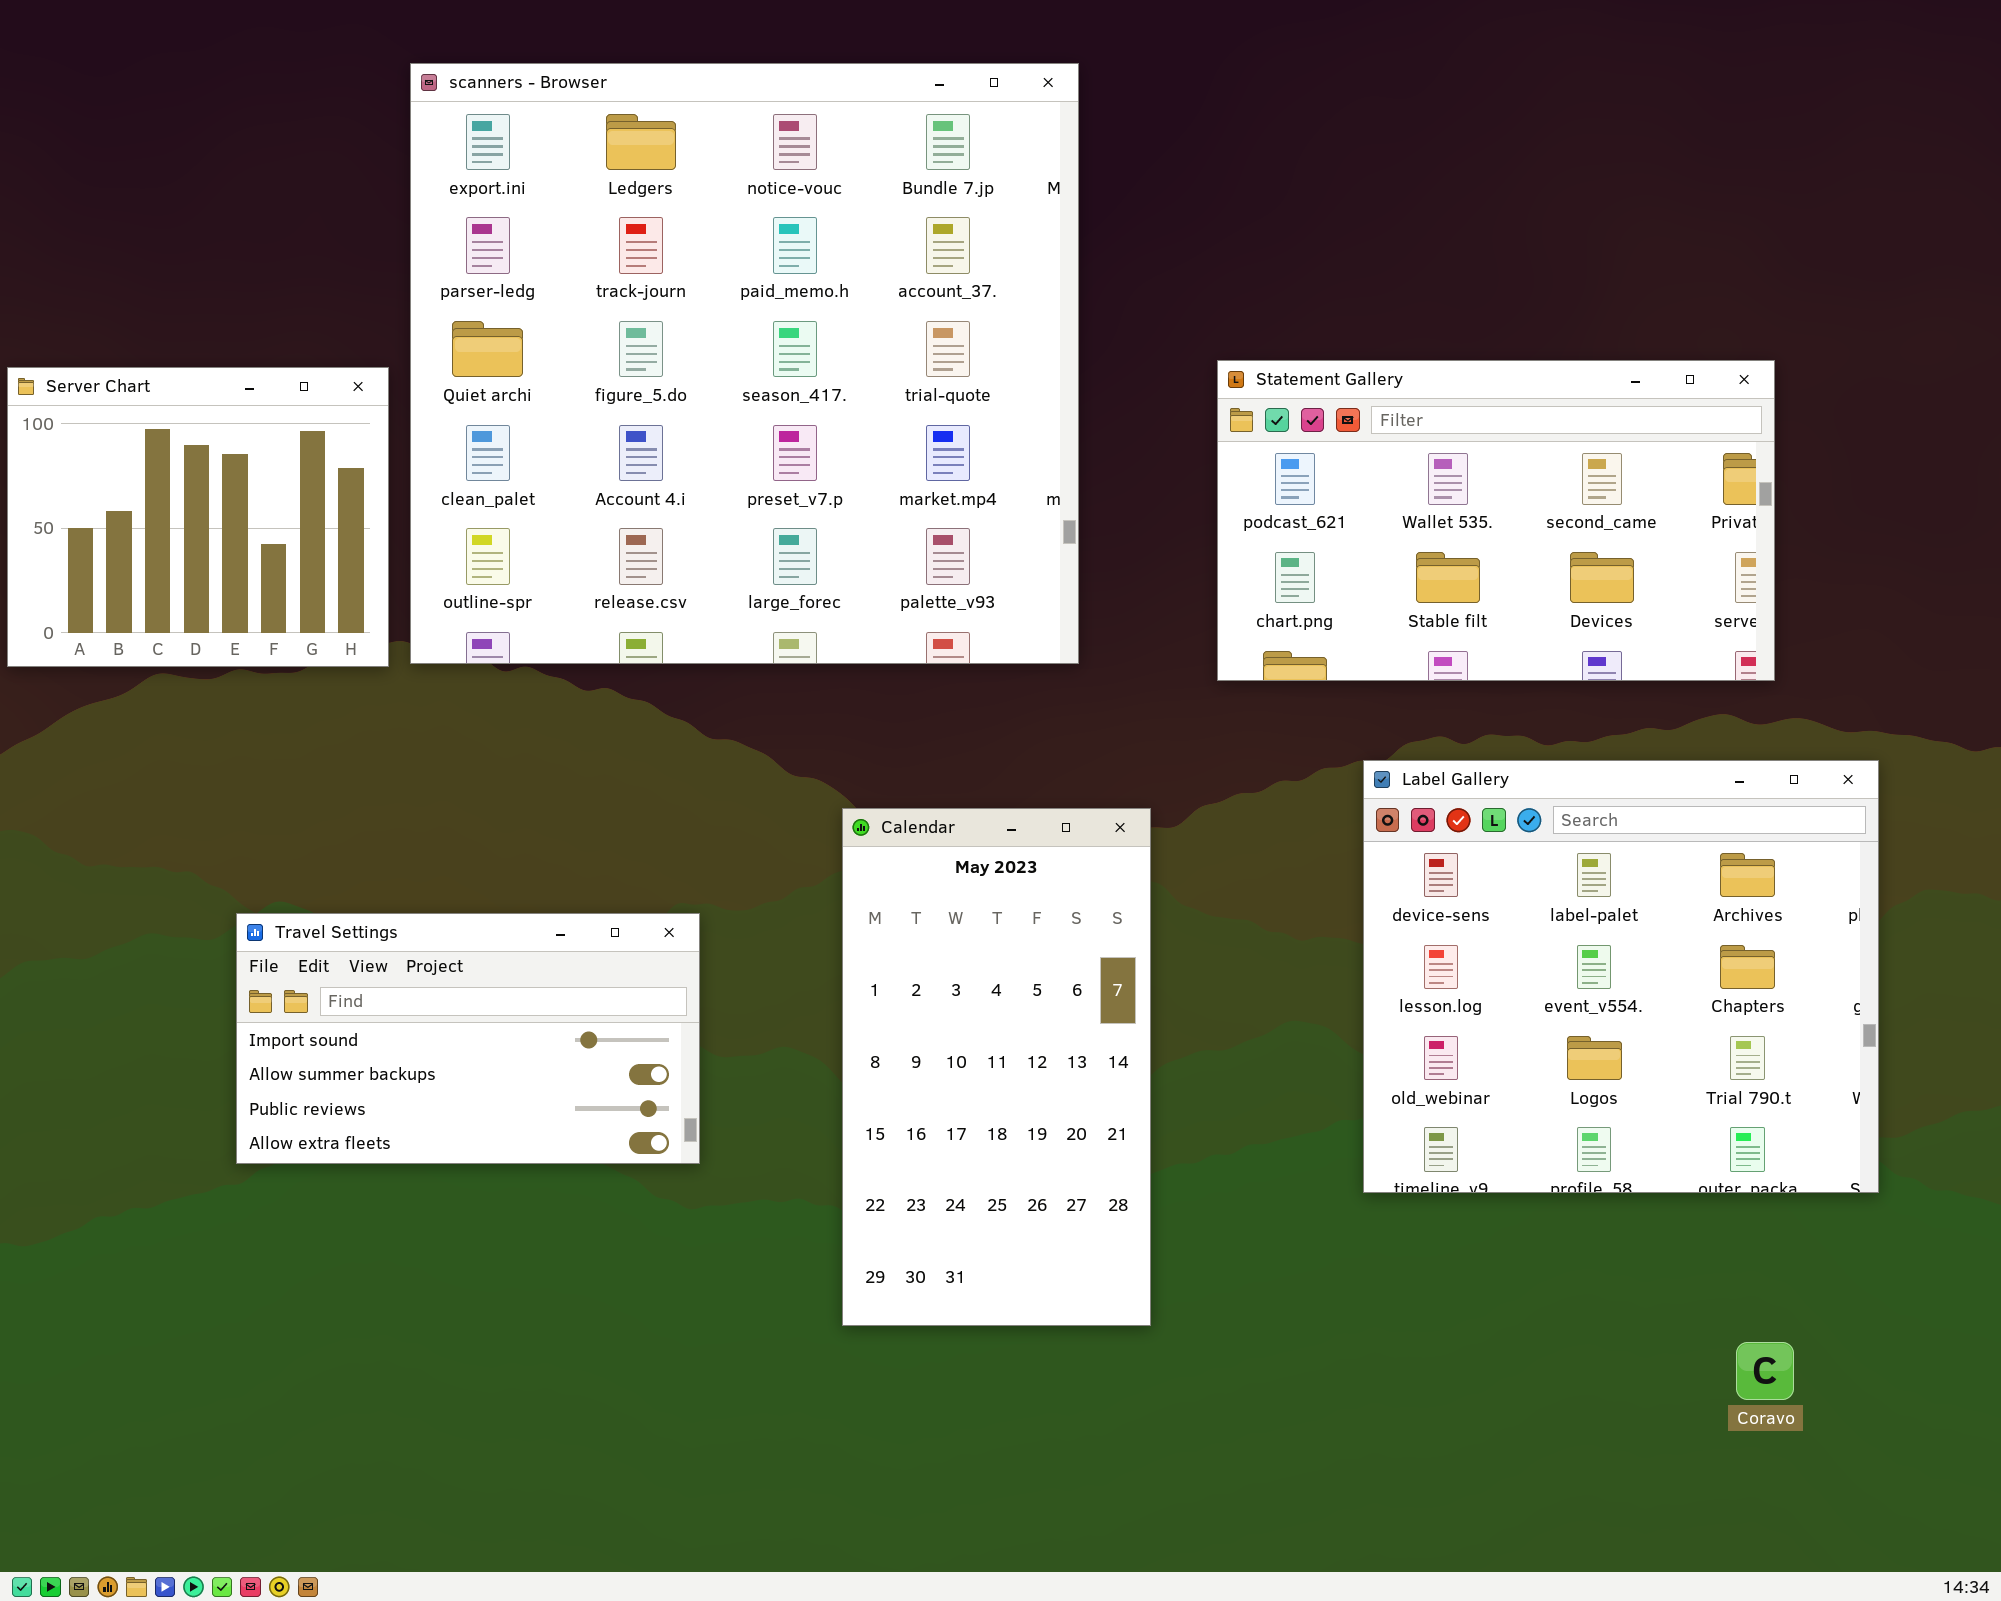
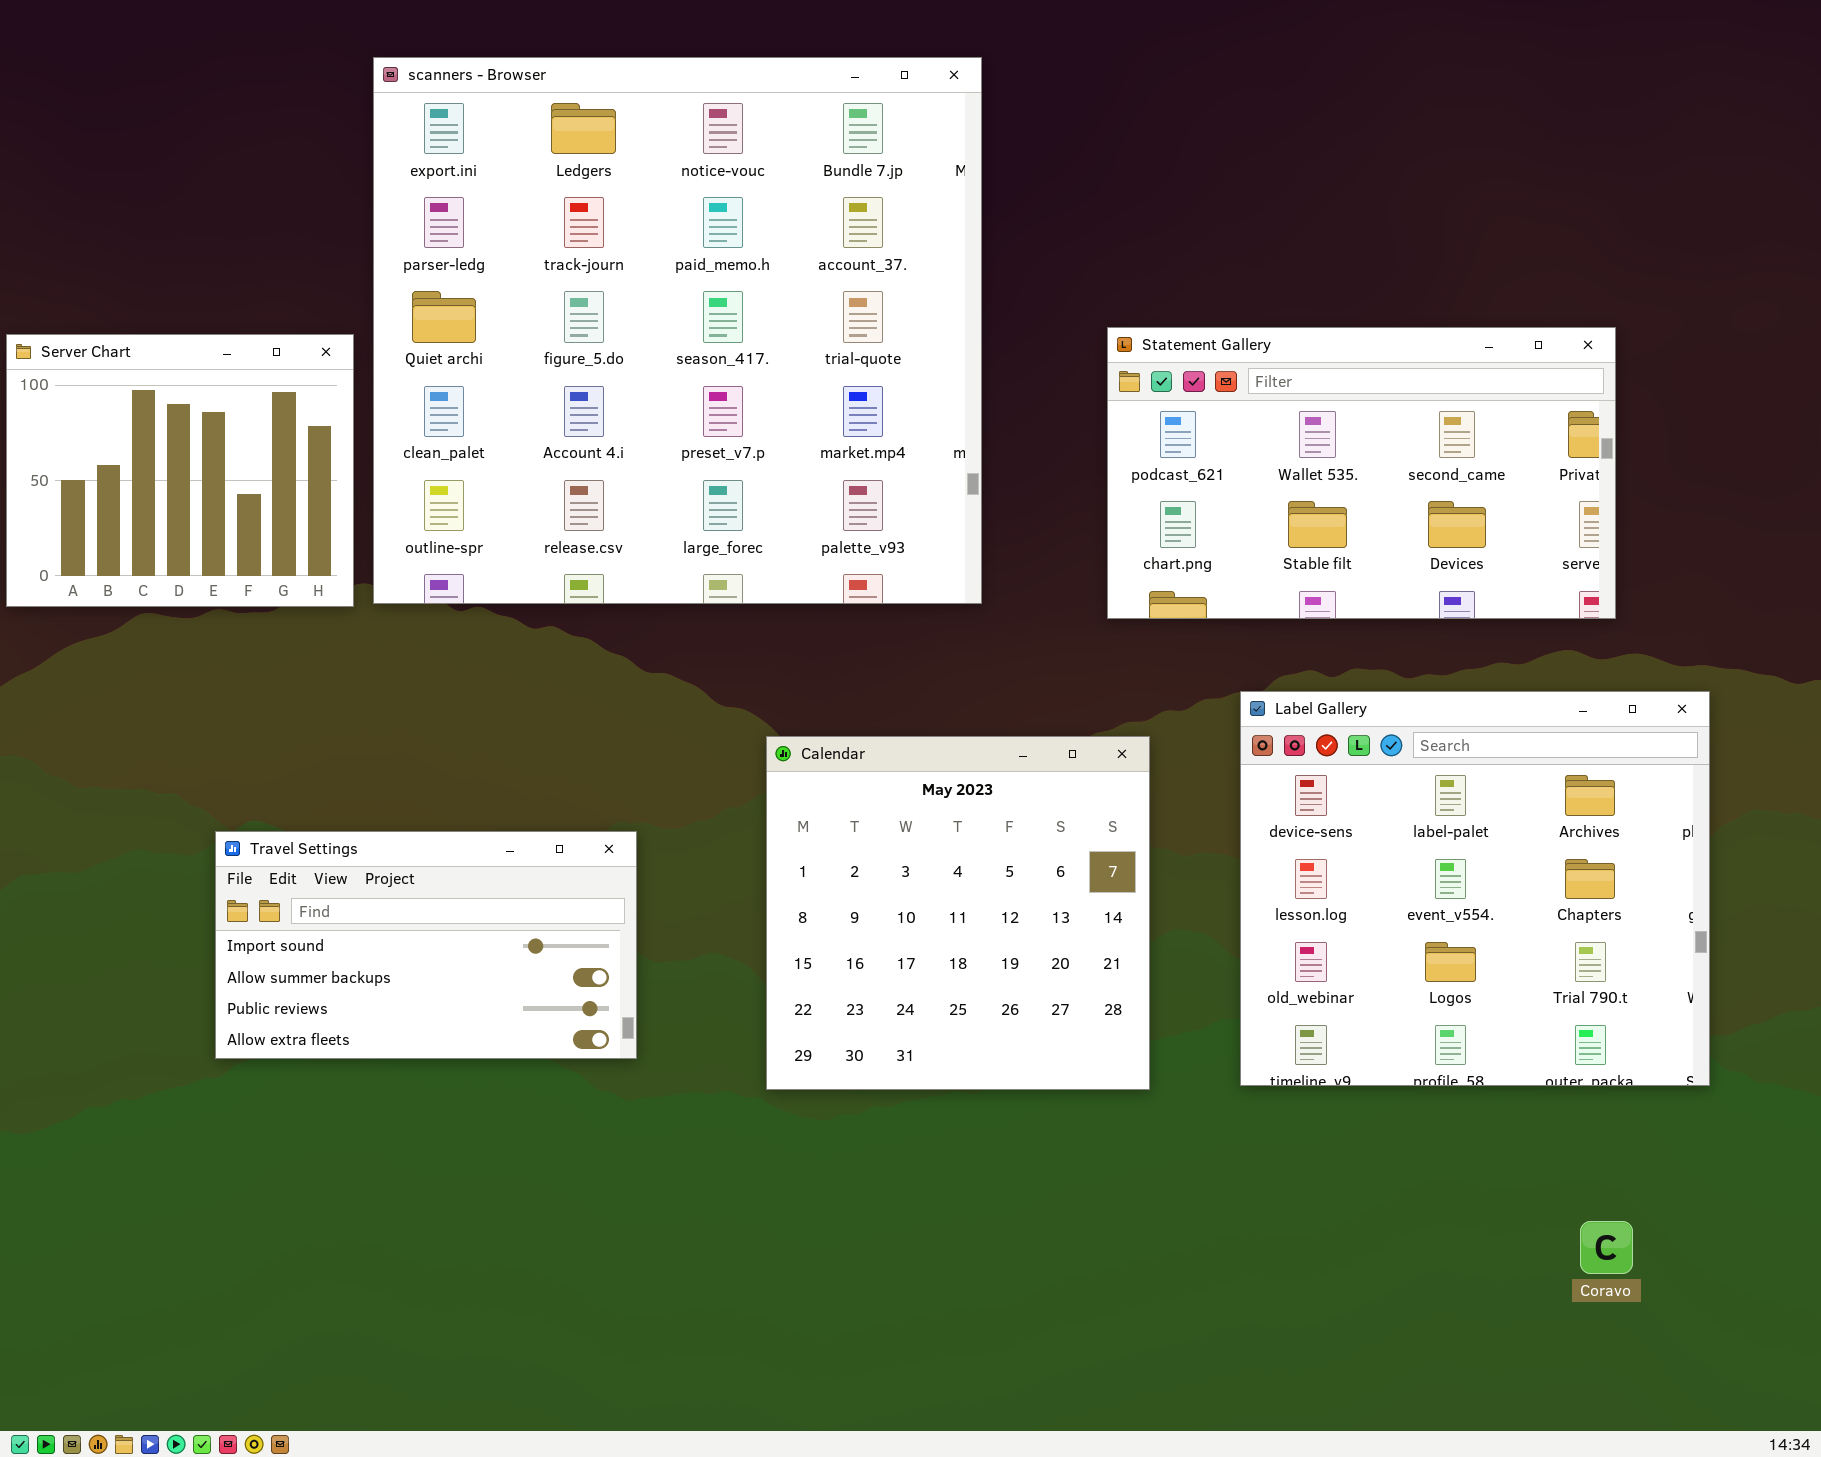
Calendar: [842,808,1151,1326] -> [766,736,1150,1090], resized

